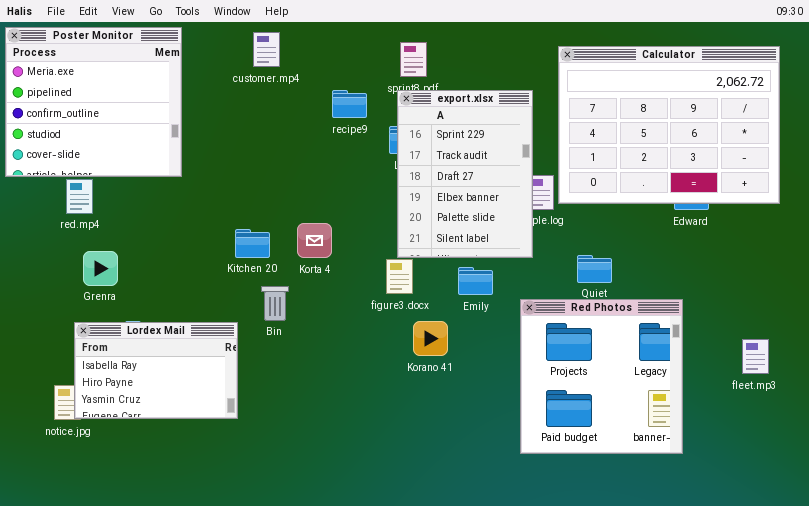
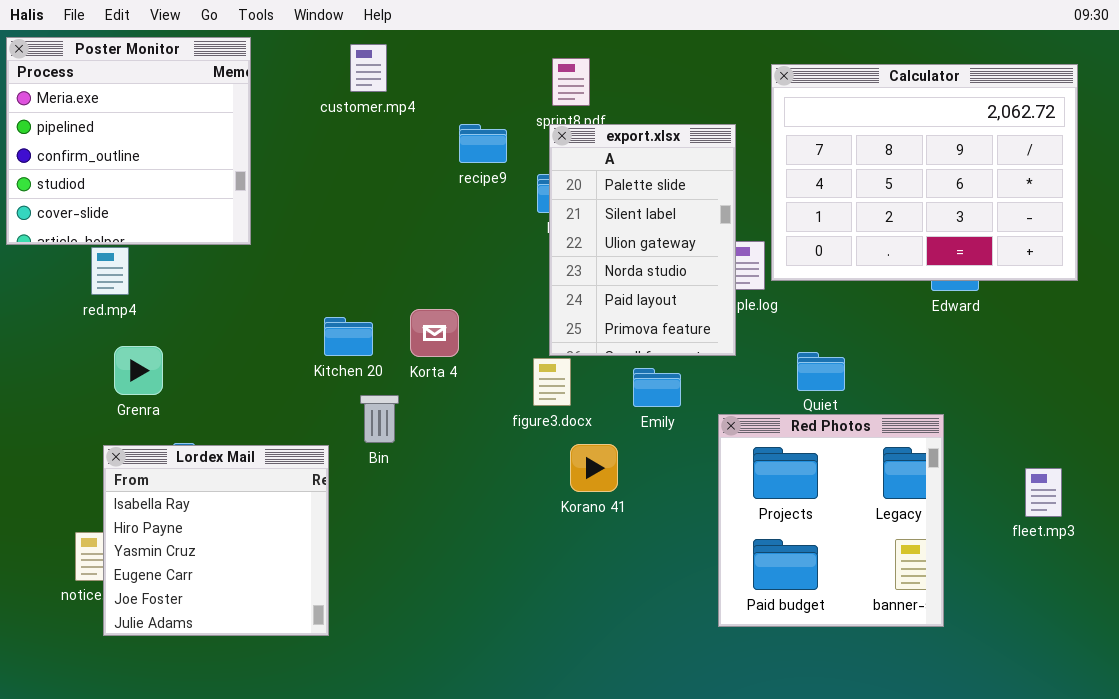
export.xlsx: [397,90,533,258] -> [549,124,736,356], scrolled down 4 rows
Lordex Mail: [74,322,238,419] -> [103,445,329,636], resized

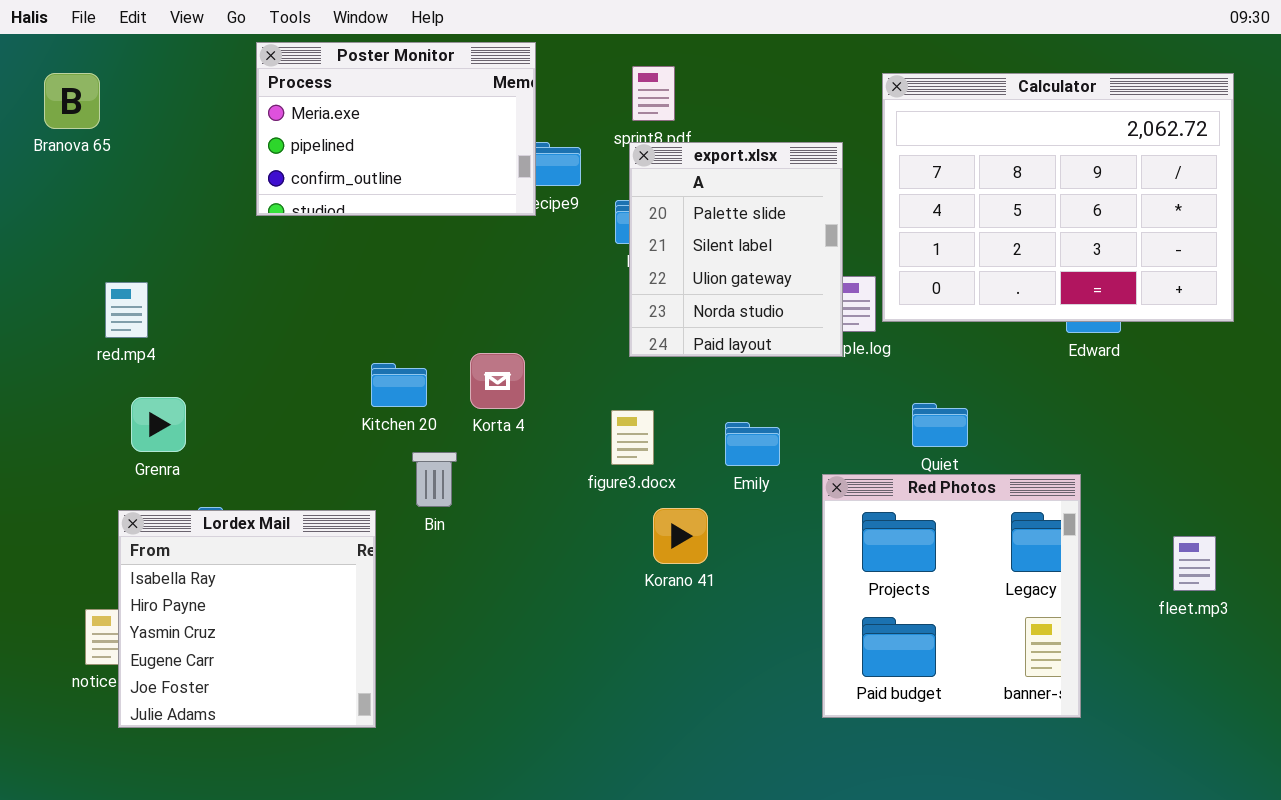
Poster Monitor: [6,37,251,245] -> [256,42,536,216], moved, resized
export.xlsx: [549,124,736,356] -> [629,142,843,357], resized

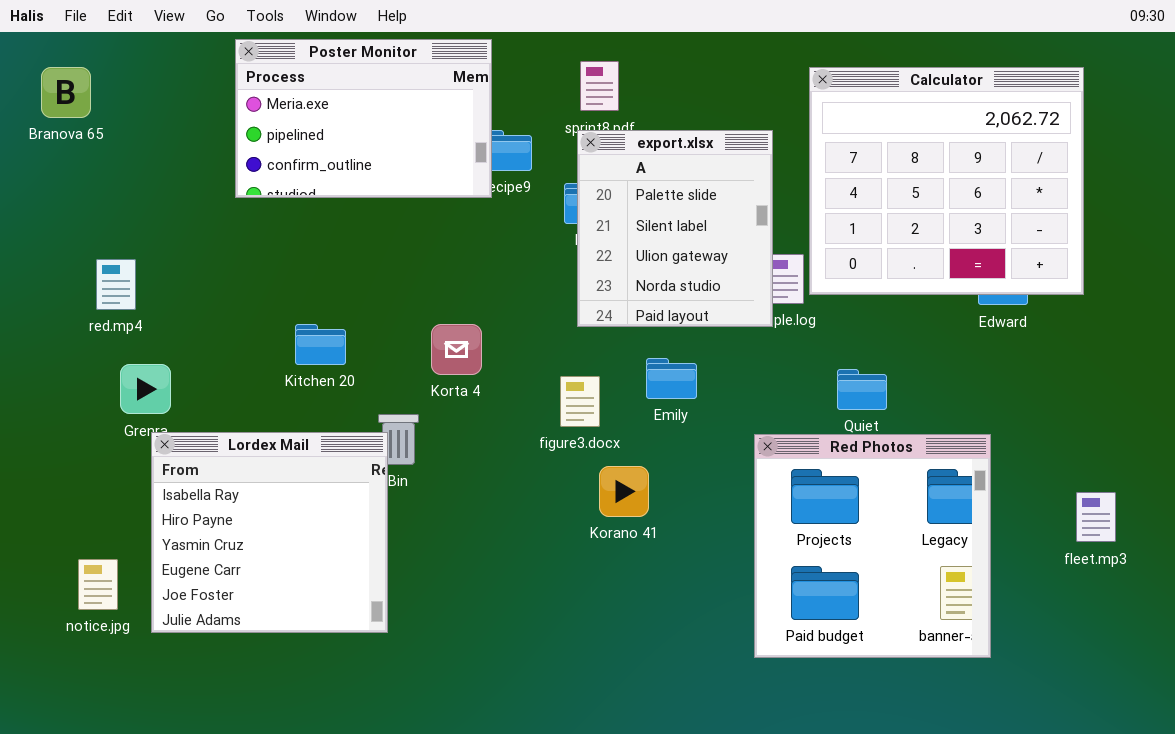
Calculator: [882,73,1234,322] -> [809,67,1084,295], resized
Kitchen 20: [371,363,427,407] -> [295,324,346,365], moved
Emily: [725,422,780,466] -> [646,358,697,399], moved
Lordex Mail: [118,510,376,728] -> [151,432,388,633], moved

